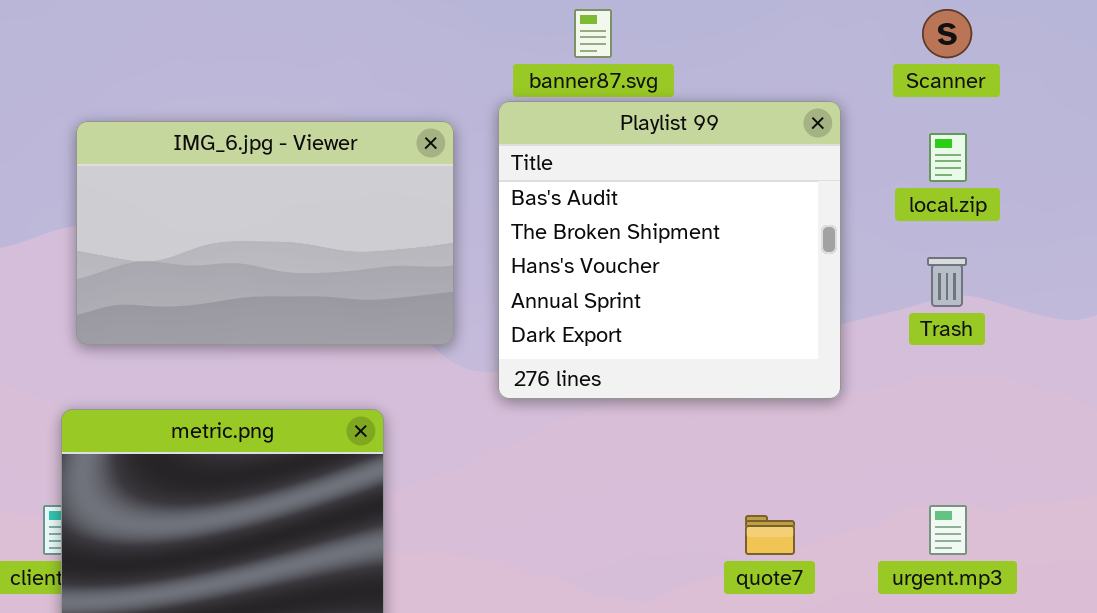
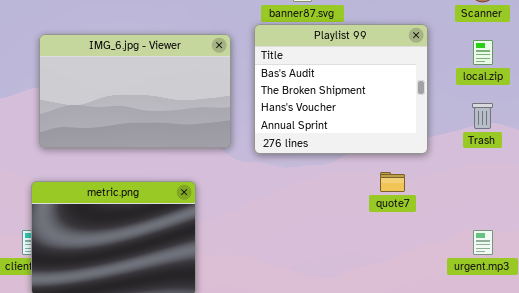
Playlist 99: [498,101,841,399] -> [254,24,428,154], resized
quote7: [745,515,795,555] -> [380,172,405,192], moved

